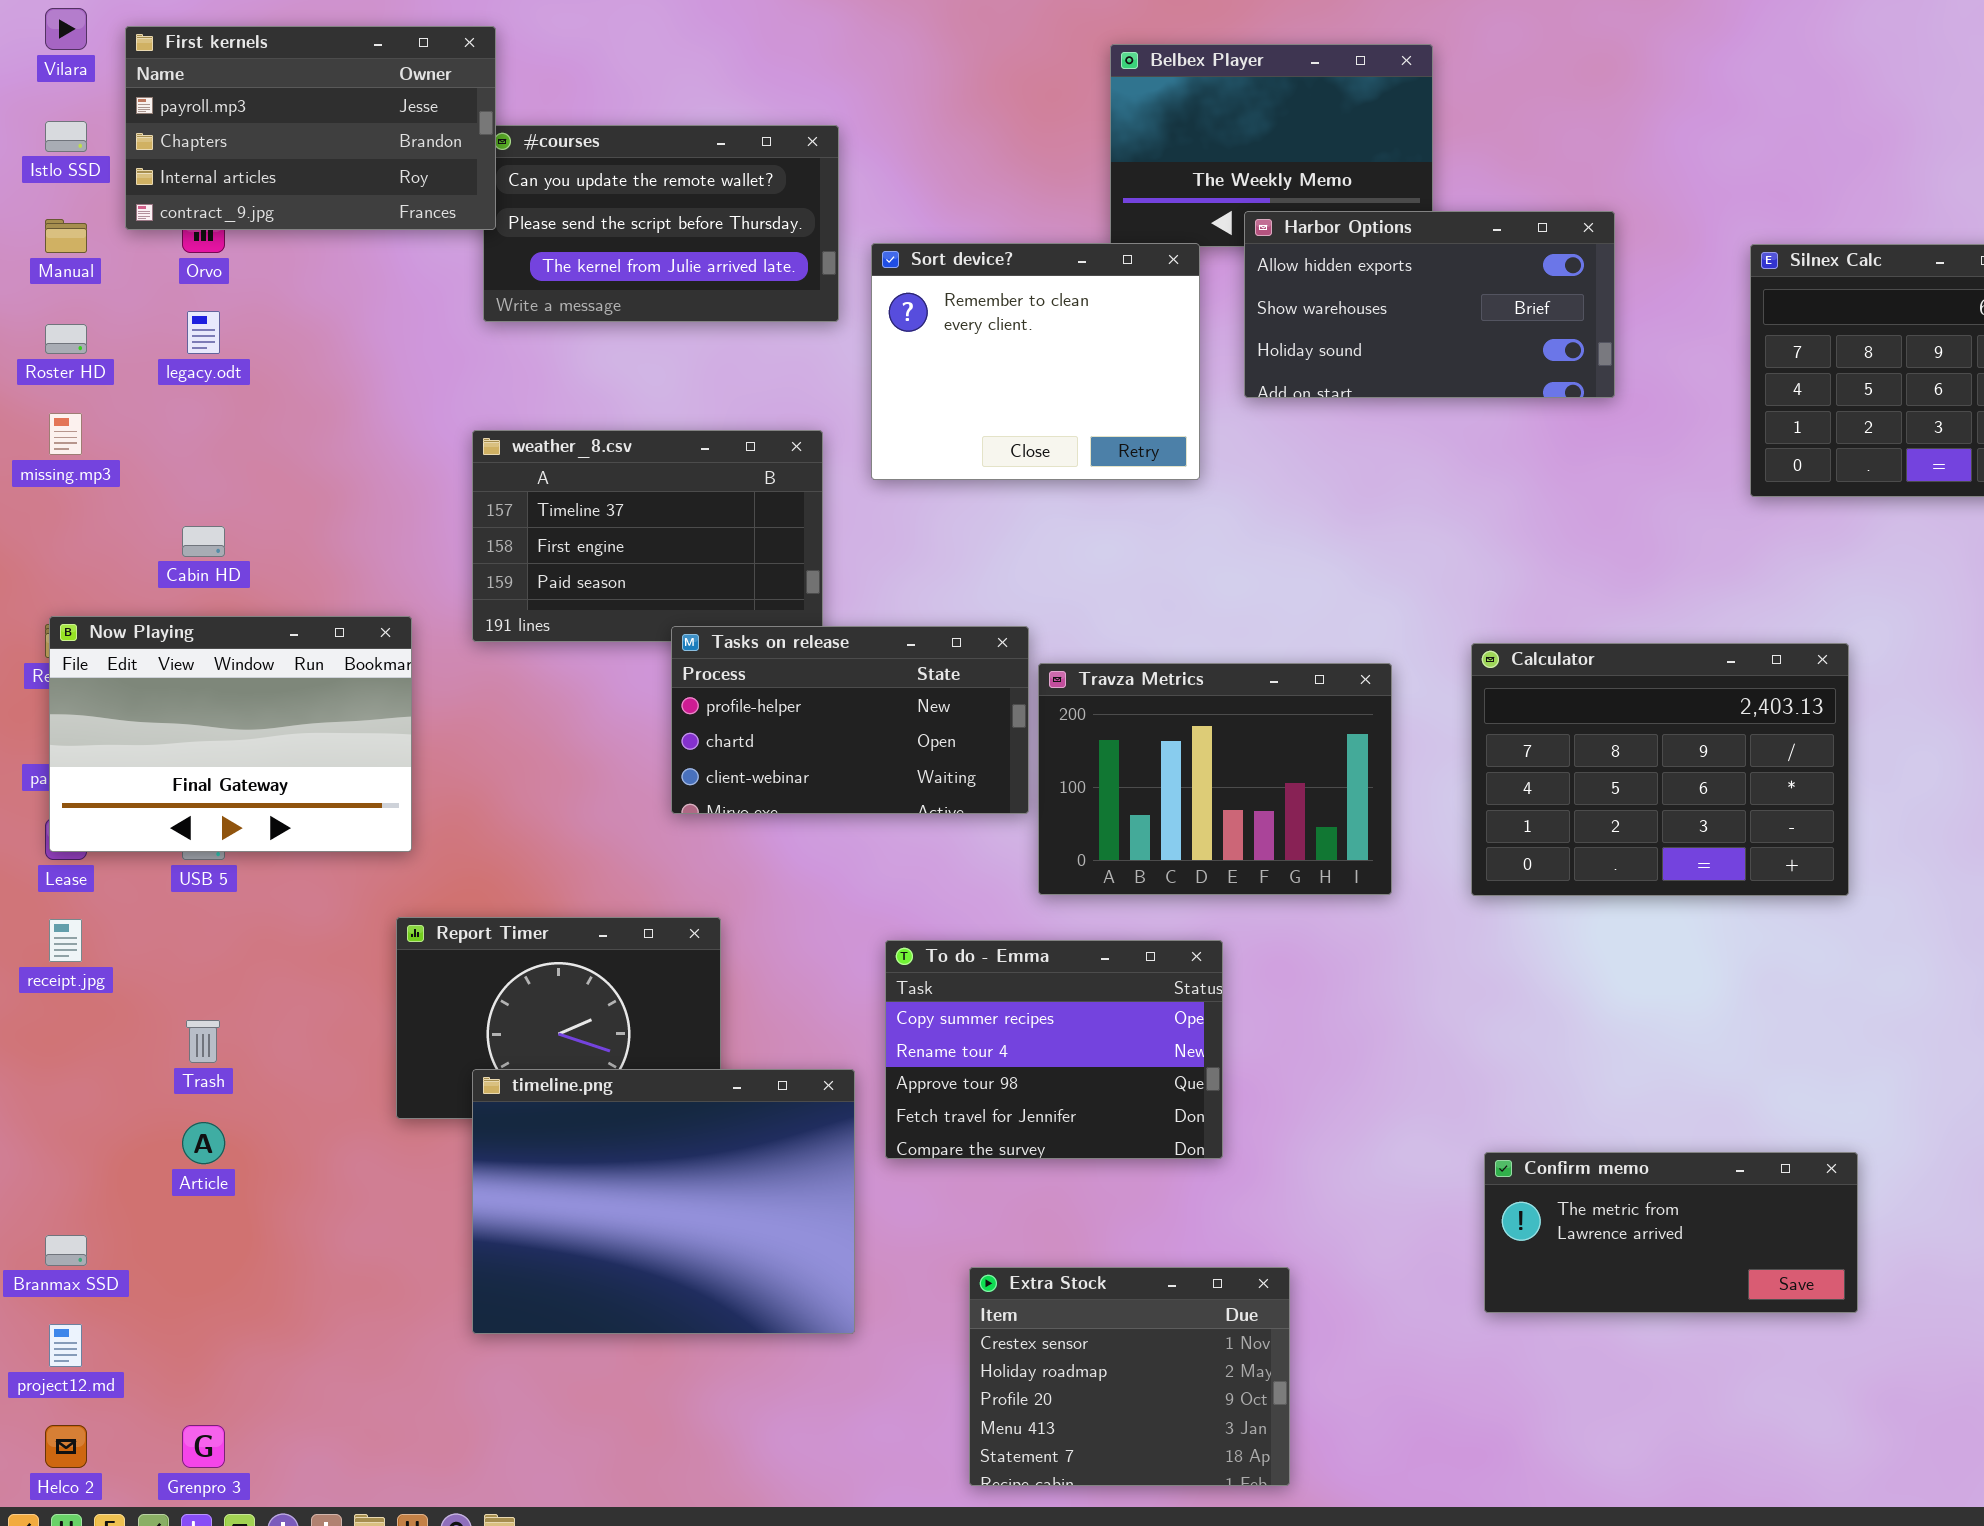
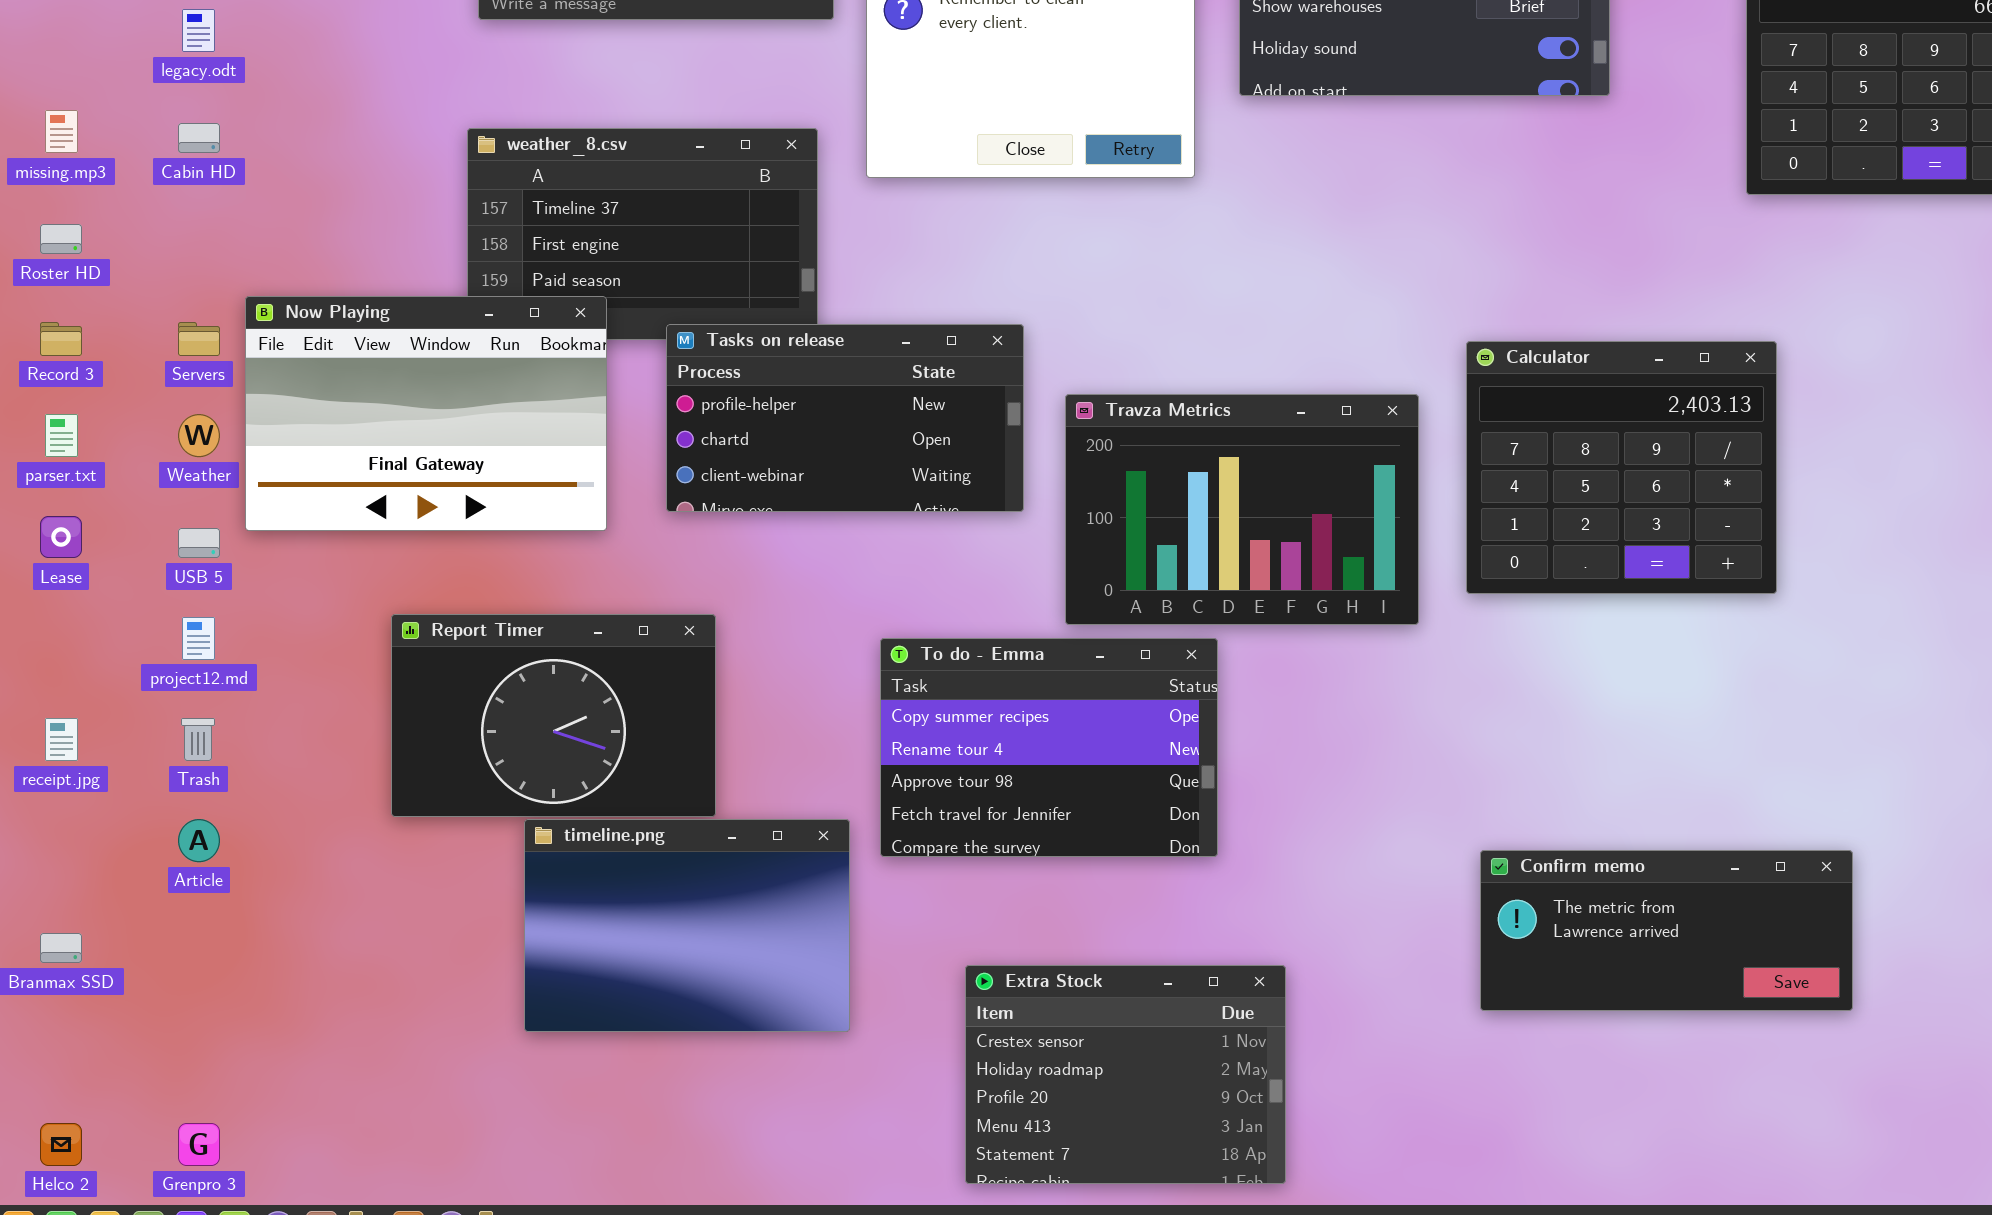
Roster HD: [45,324,87,354] -> [40,224,82,254], moved
Cabin HD: [182,526,225,557] -> [178,123,220,153], moved
Now Playing: [49,616,412,852] -> [245,296,607,531], moved
Calculator: [1471,643,1849,896] -> [1466,341,1777,594], resized
Travza Metrics: [1038,663,1392,895] -> [1065,394,1419,625], moved
receipt.jpg: [49,919,82,962] -> [45,718,78,761], moved
timeline.png: [472,1069,855,1334] -> [524,819,850,1032], resized
project12.md: [49,1324,82,1367] -> [182,617,215,660], moved

